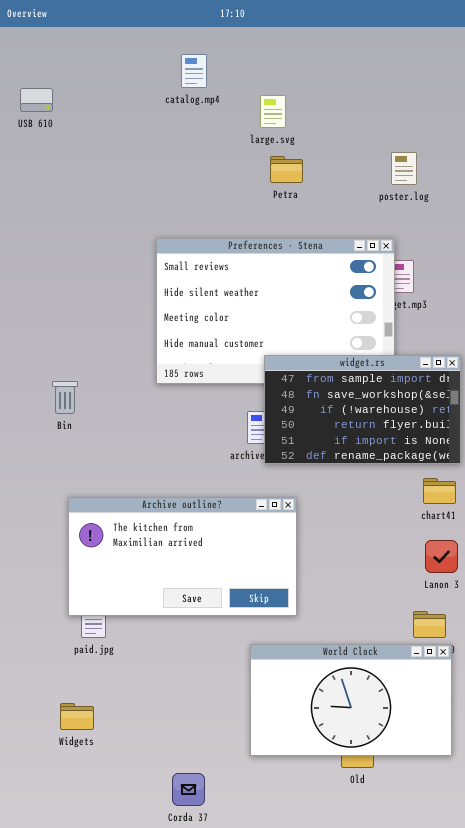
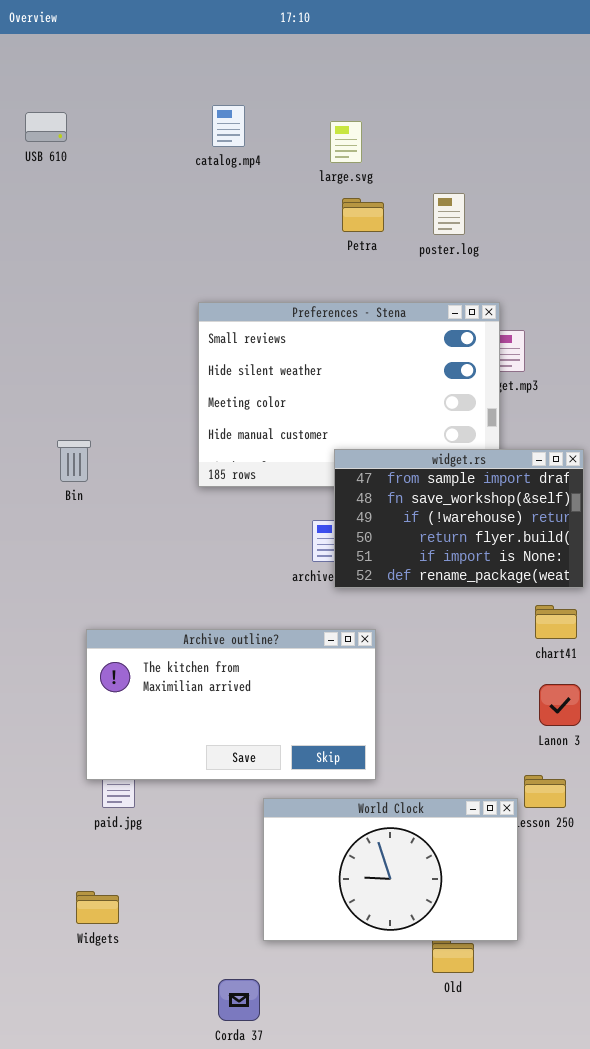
catalog.mp4: [181,54,207,88] -> [212,105,245,147], moved
poster.log: [391,152,417,185] -> [433,193,465,235], moved
Bin: [52,381,78,414] -> [57,440,91,482], moved
World Clock: [250,644,452,756] -> [263,798,518,941], moved

